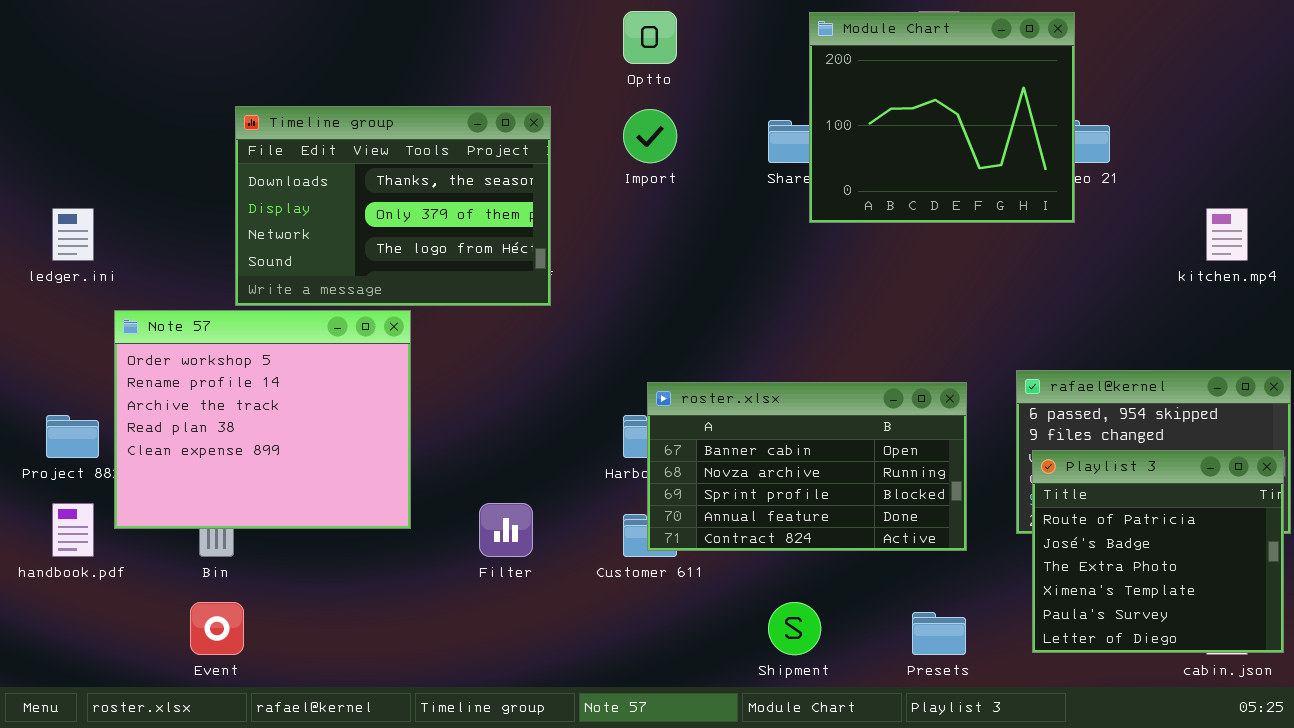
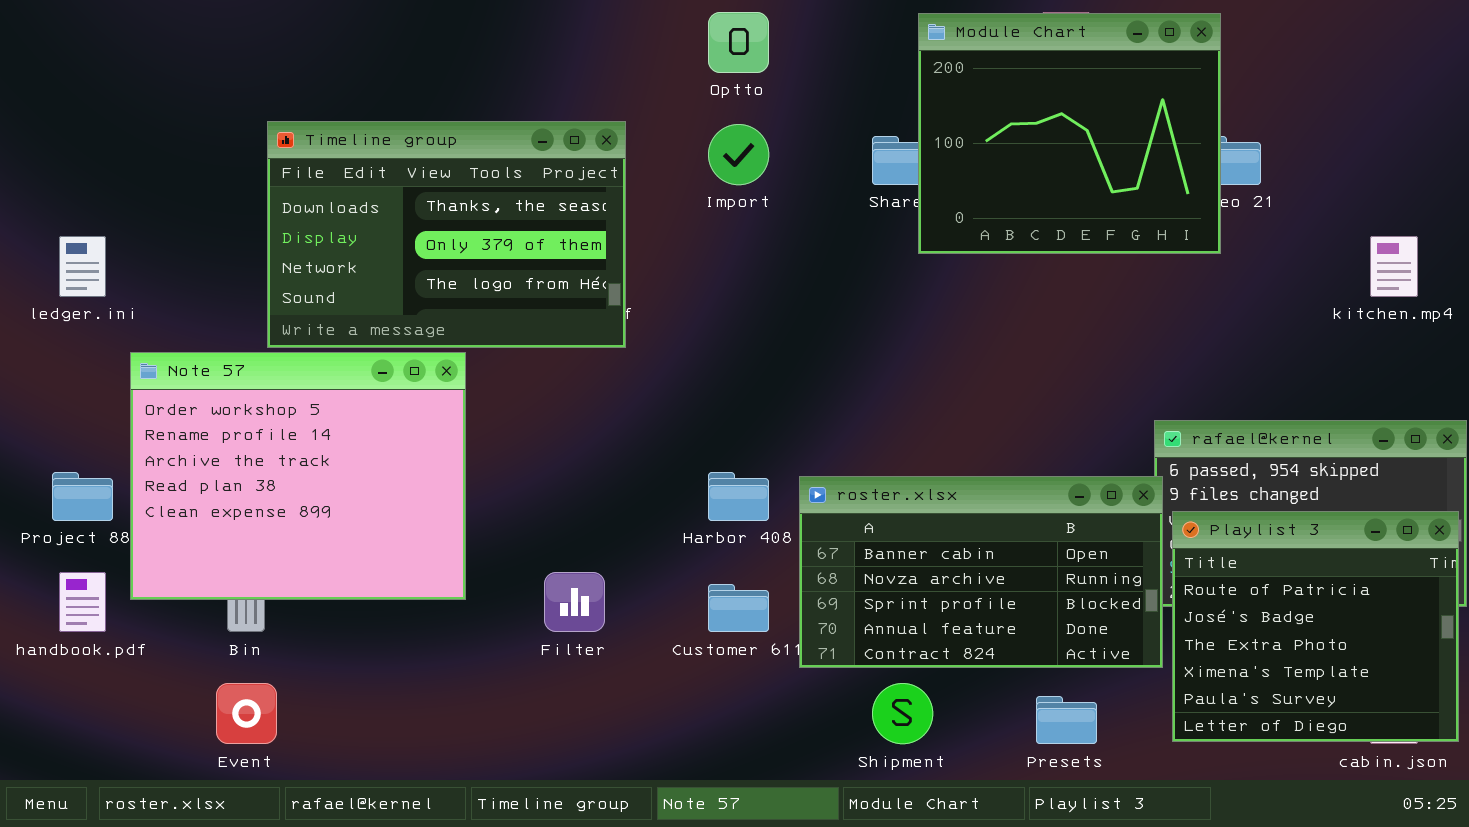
roster.xlsx: [647,382,967,551] -> [799,476,1163,668], moved

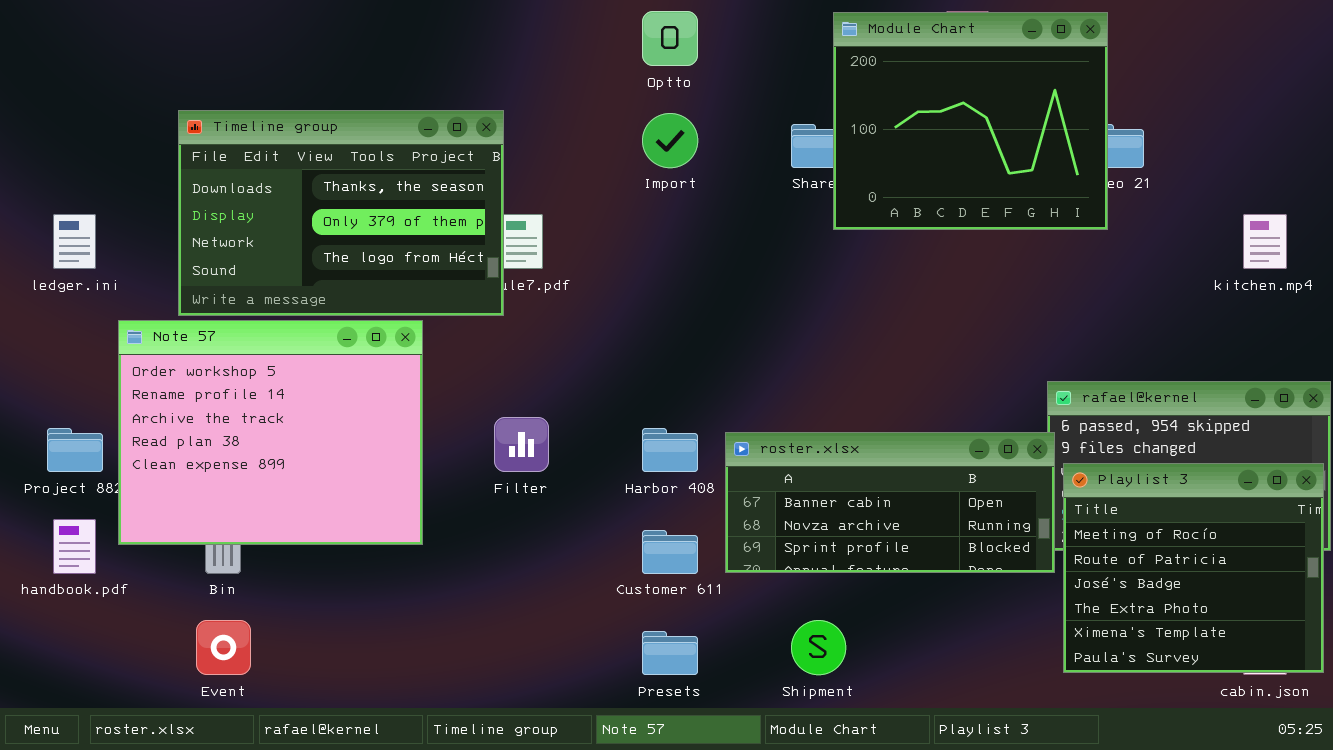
Timeline group: [267,121,626,348] -> [178,110,504,316], moved
roster.xlsx: [799,476,1163,668] -> [725,432,1055,573], resized
Playlist 3: [1172,511,1459,742] -> [1063,463,1324,673], scrolled up 1 row
Filter: [544,572,605,632] -> [494,417,549,472], moved
Presets: [1036,696,1097,744] -> [642,631,698,675], moved

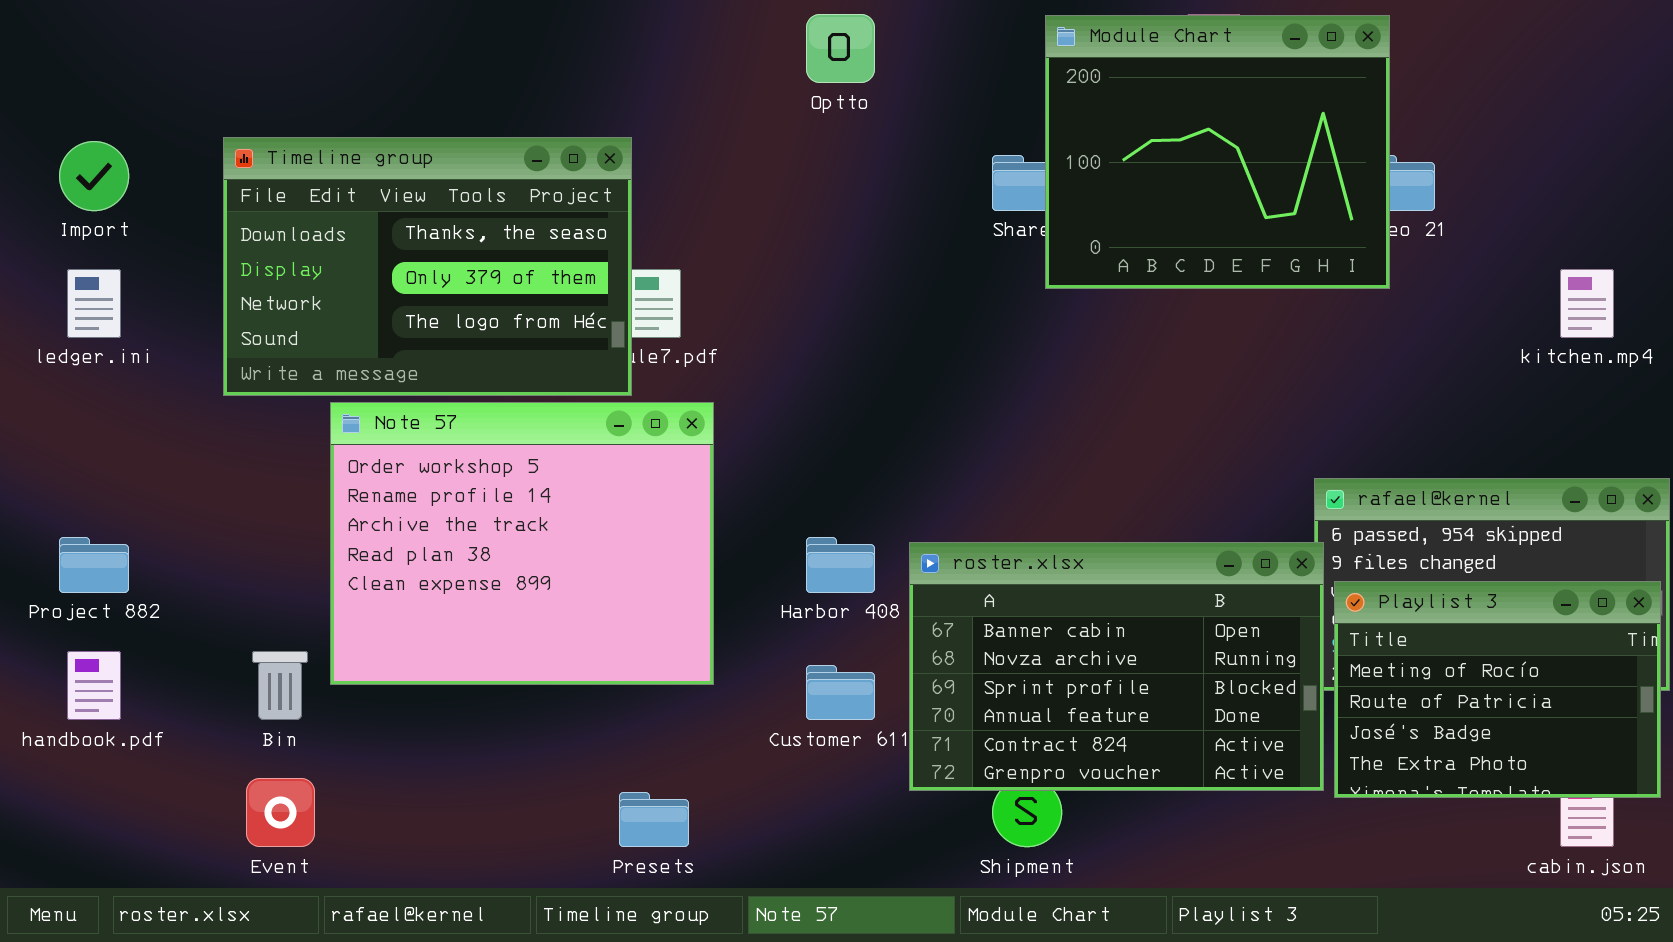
Import: [642,113,698,168] -> [59,141,129,211], moved
Note 57: [118,320,423,545] -> [330,402,714,685], moved
roster.xlsx: [725,432,1055,573] -> [909,542,1324,791], resized
Playlist 3: [1063,463,1324,673] -> [1334,581,1661,798], resized
Presets: [642,631,698,675] -> [619,792,689,847], moved

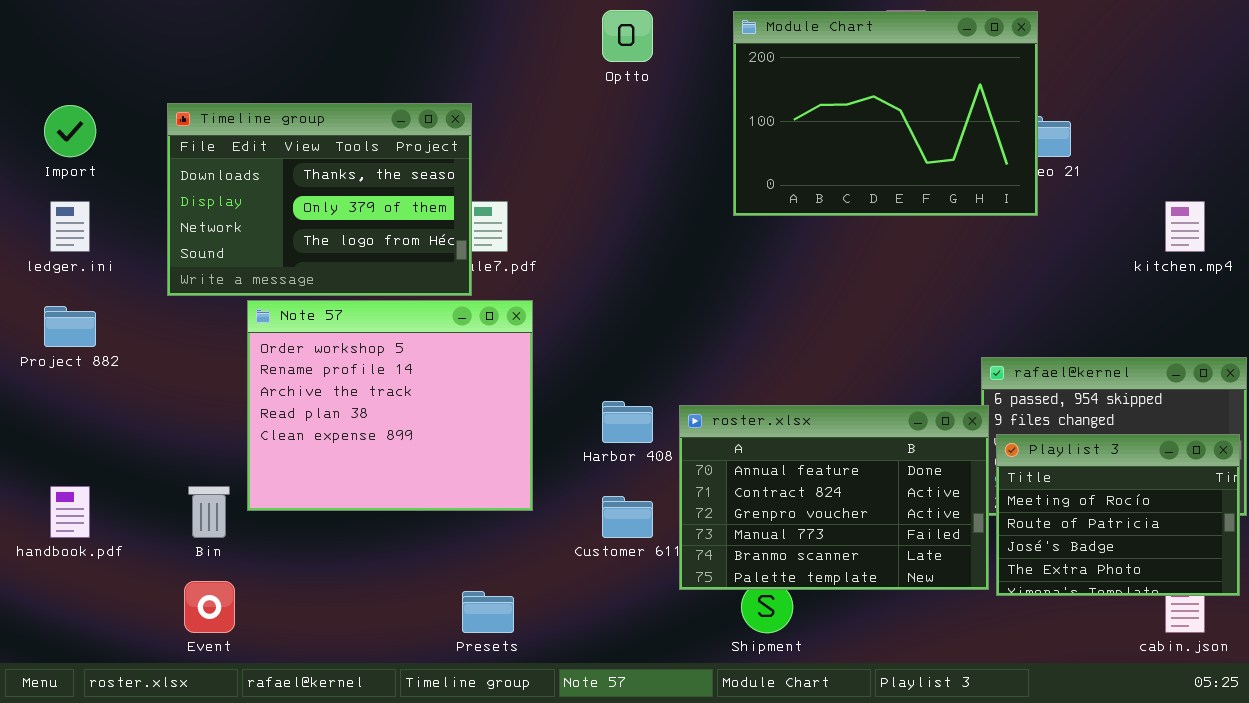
Module Chart: [1045,15,1390,289] -> [733,11,1038,216], resized
Project 882: [59,537,129,593] -> [44,306,96,347], moved
roster.xlsx: [909,542,1324,791] -> [679,405,989,590], scrolled down 3 rows

